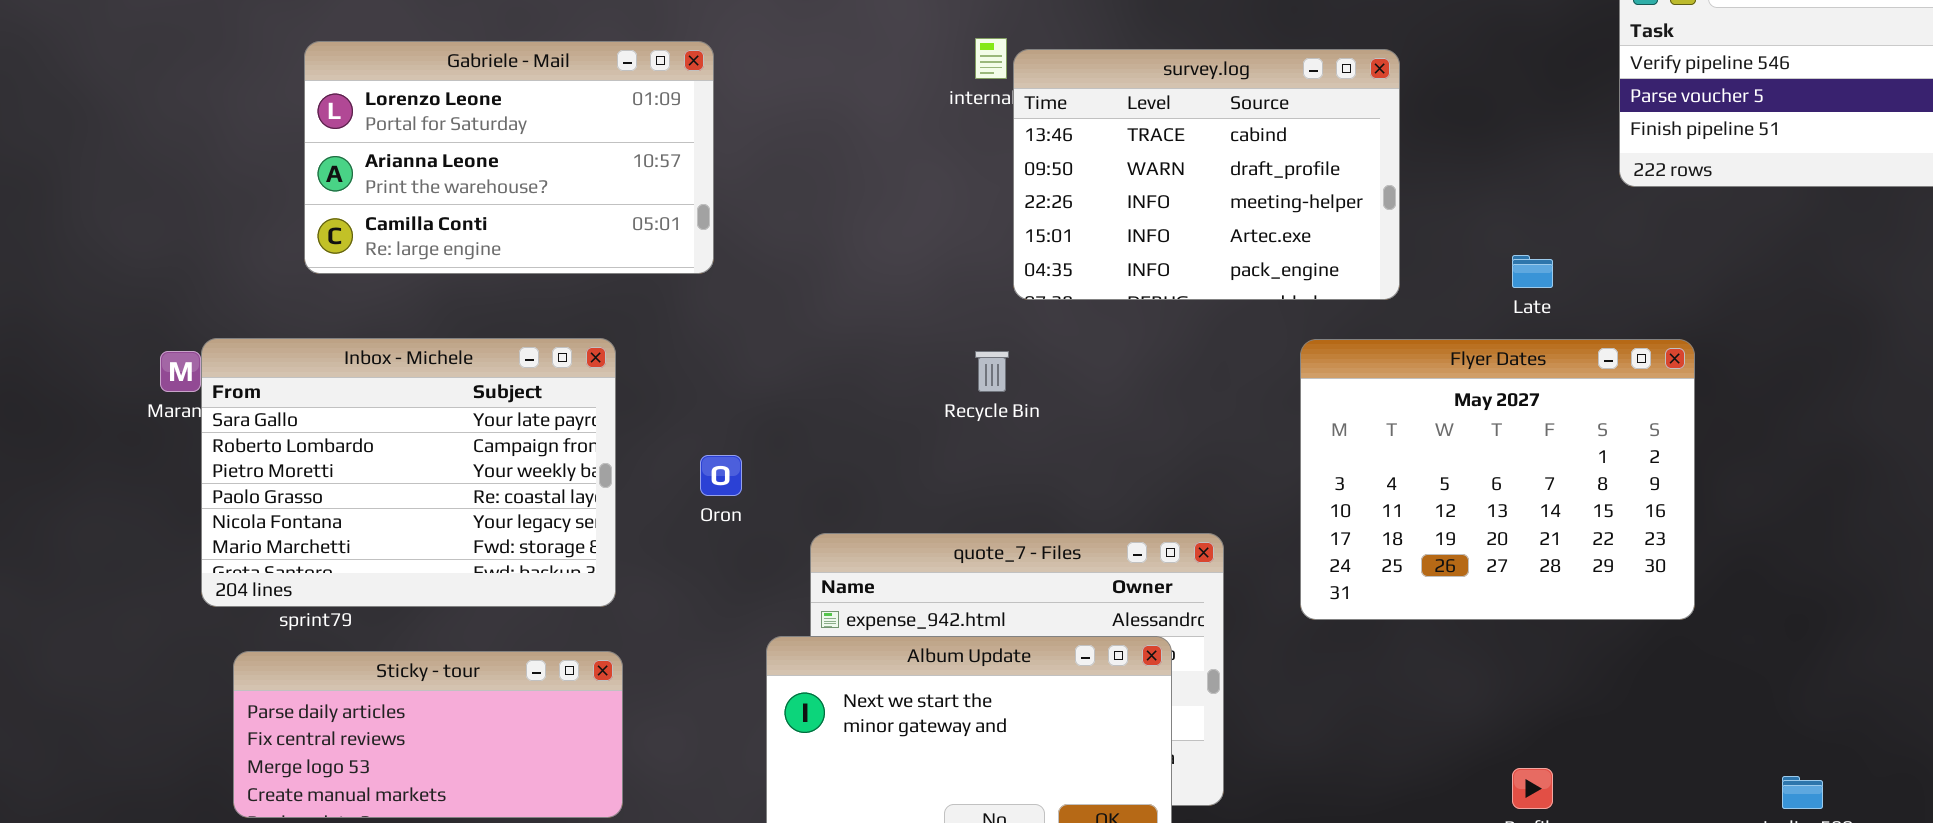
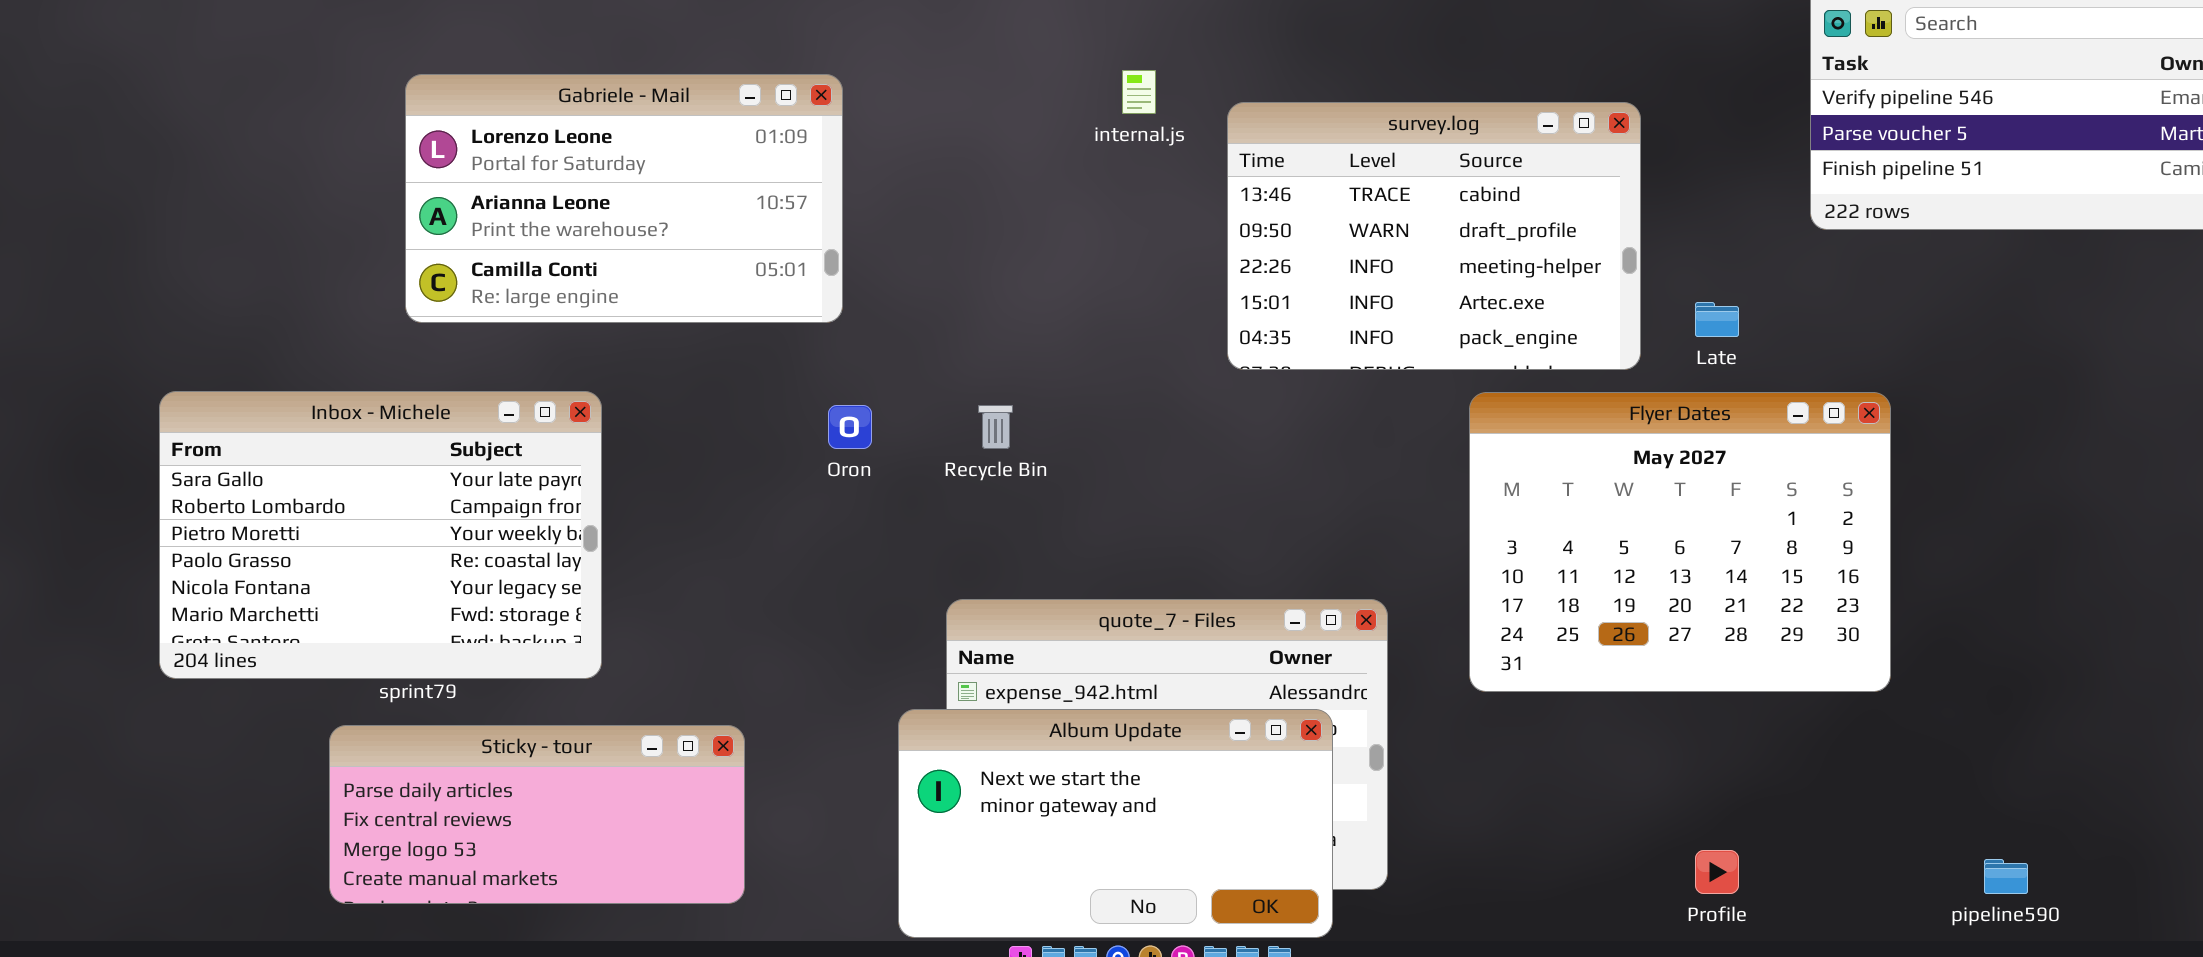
survey.log: [1013,49,1400,300] -> [1227,102,1641,370], moved
Inbox - Michele: [201,338,616,607] -> [159,391,602,679], moved
Recycle Bin: [975,351,1009,392] -> [978,405,1013,449], moved
Oron: [700,455,742,496] -> [828,405,872,449], moved

